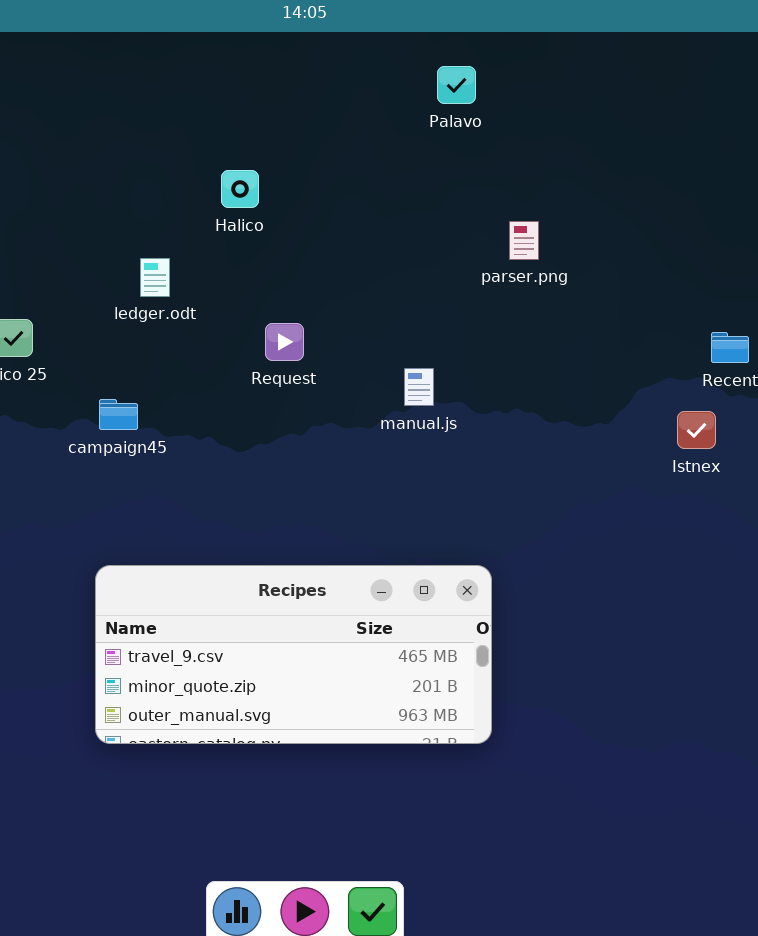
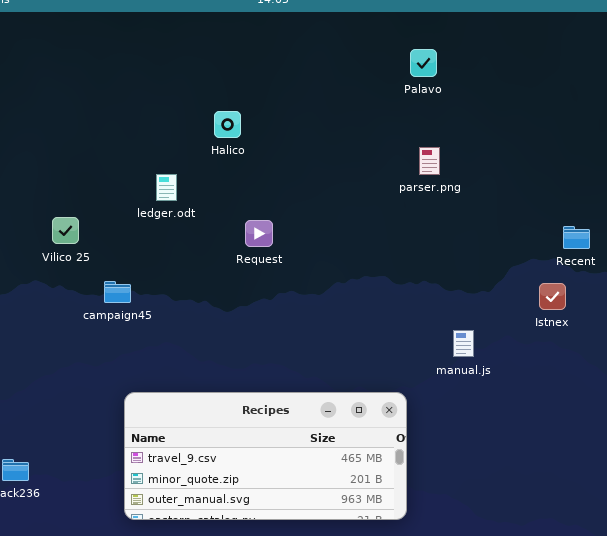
Palavo: [437,66,476,104] -> [410,49,437,77], moved
manual.js: [404,368,434,406] -> [453,330,474,357], moved
campaign45: [99,399,138,430] -> [104,281,131,303], moved

